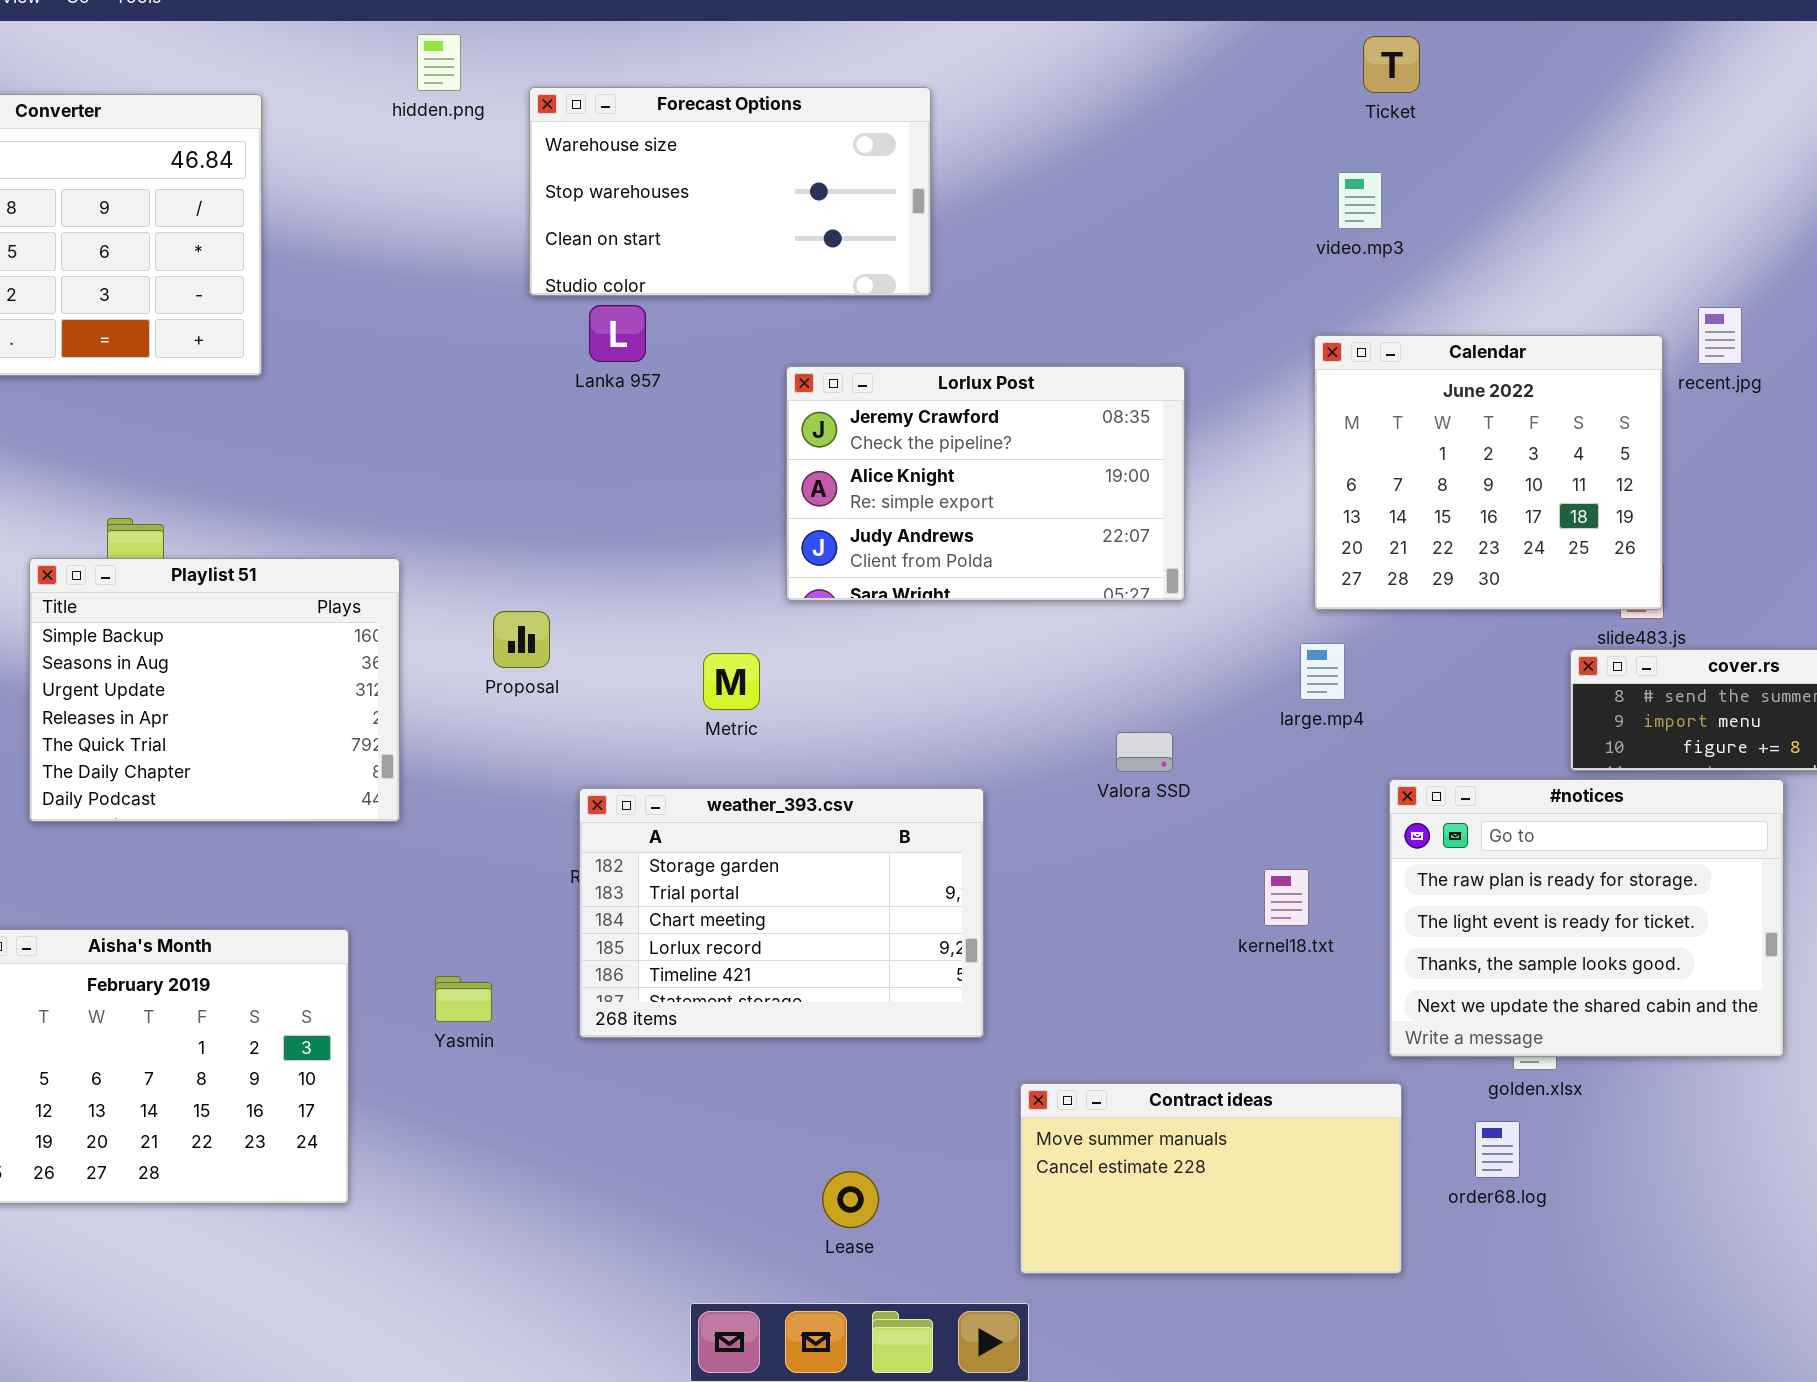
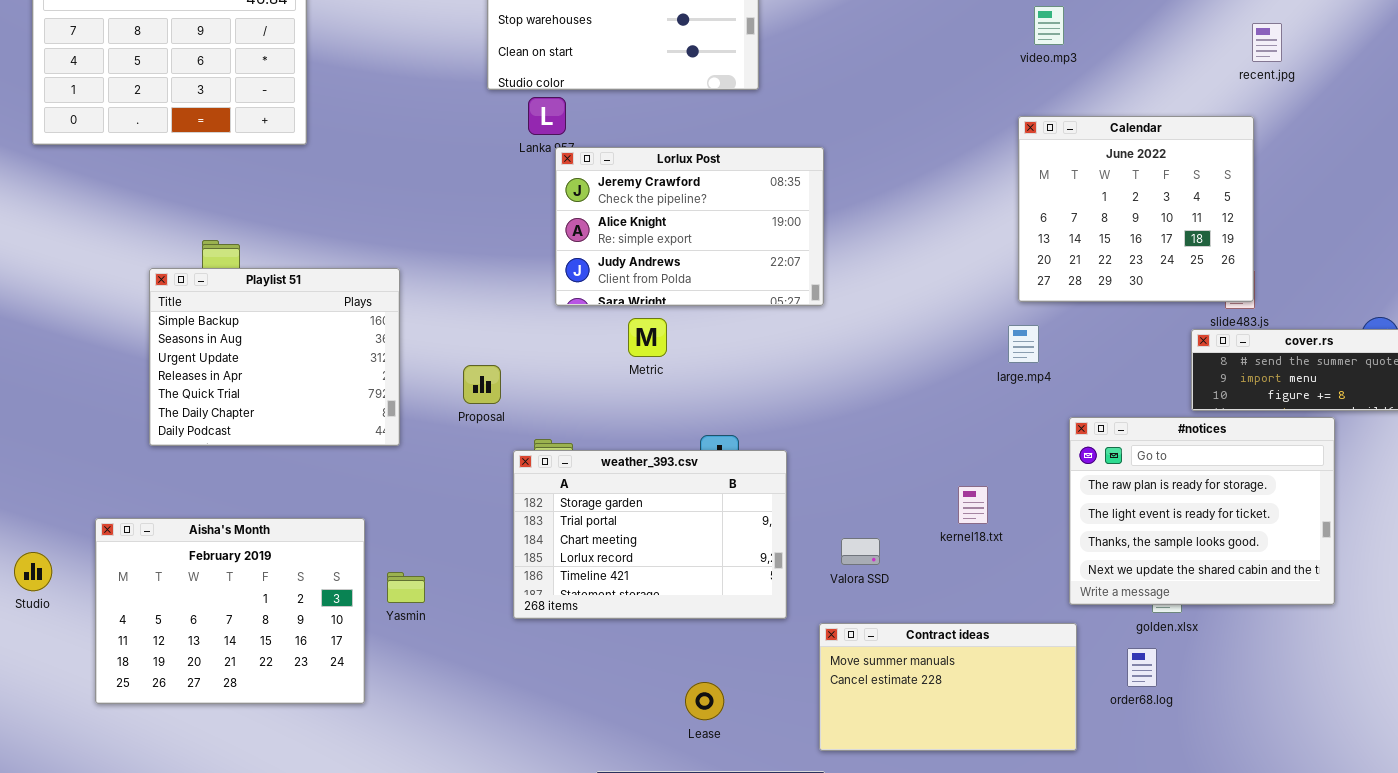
recent.jpg: [1698,307,1742,364] -> [1252,23,1282,62], moved
Lorlux Post: [786,366,1185,601] -> [555,147,824,306], moved
Proposal: [493,611,550,668] -> [463,365,501,404], moved
Metric: [703,653,760,710] -> [628,318,667,357], moved
Valora SSD: [1116,732,1173,772] -> [841,538,880,565], moved
weather_393.csv: [579,788,984,1038] -> [513,450,787,619], moved
kernel18.txt: [1264,869,1309,926] -> [958,486,988,524], moved
Yasmin: [435,976,492,1022] -> [387,572,425,603], moved

